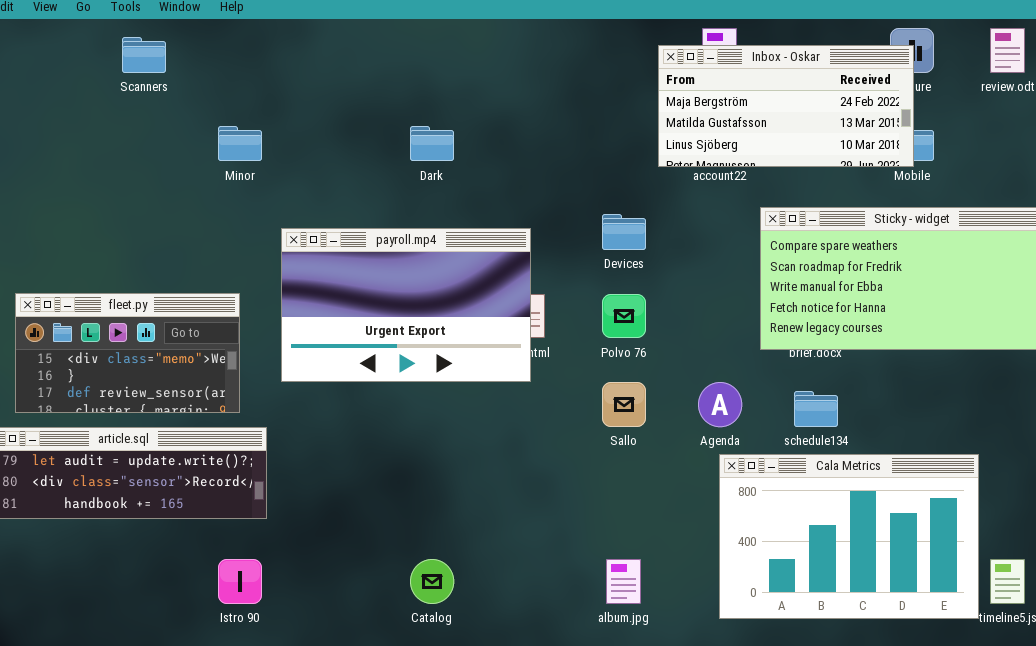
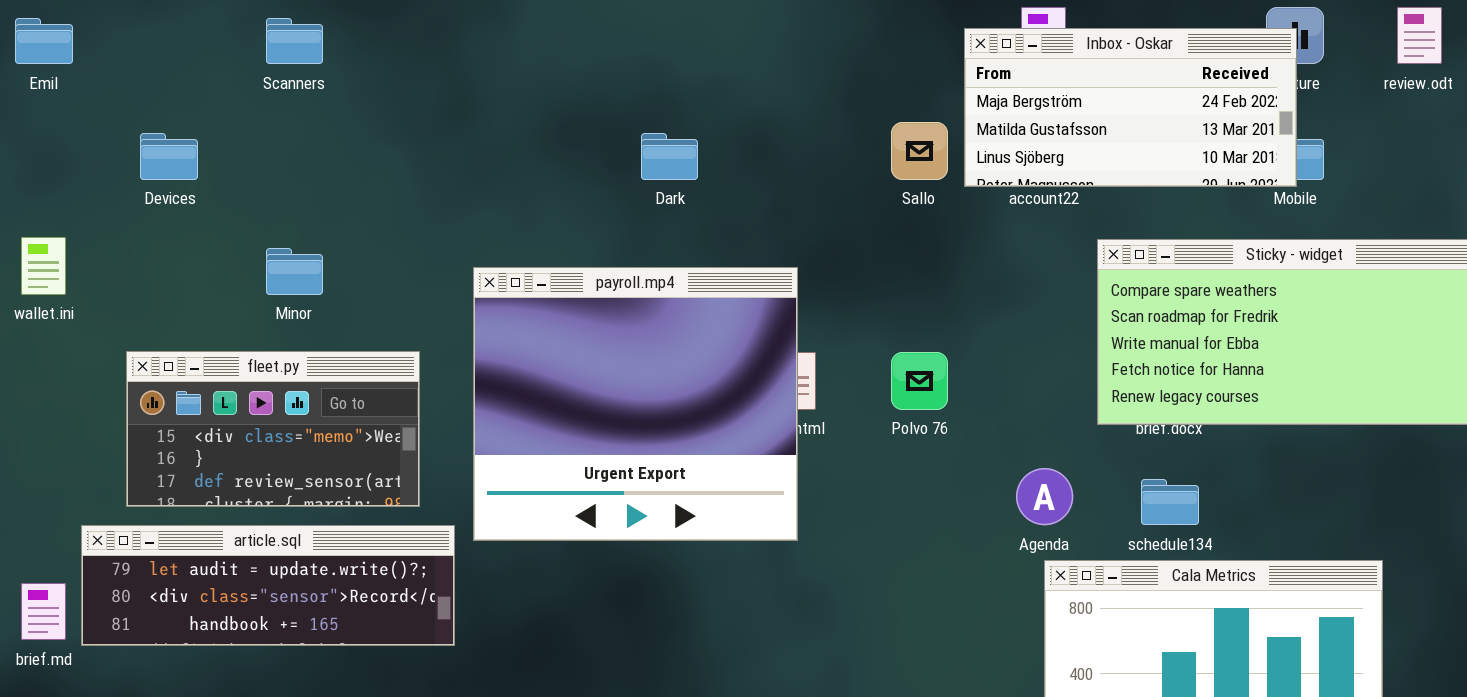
Minor: [218,126,262,161] -> [266,248,323,295], moved
Devices: [602,214,646,250] -> [140,133,198,180], moved
payroll.mp4: [281,228,531,382] -> [473,267,798,541], resized
Sallo: [602,382,646,427] -> [891,122,948,180], moved

